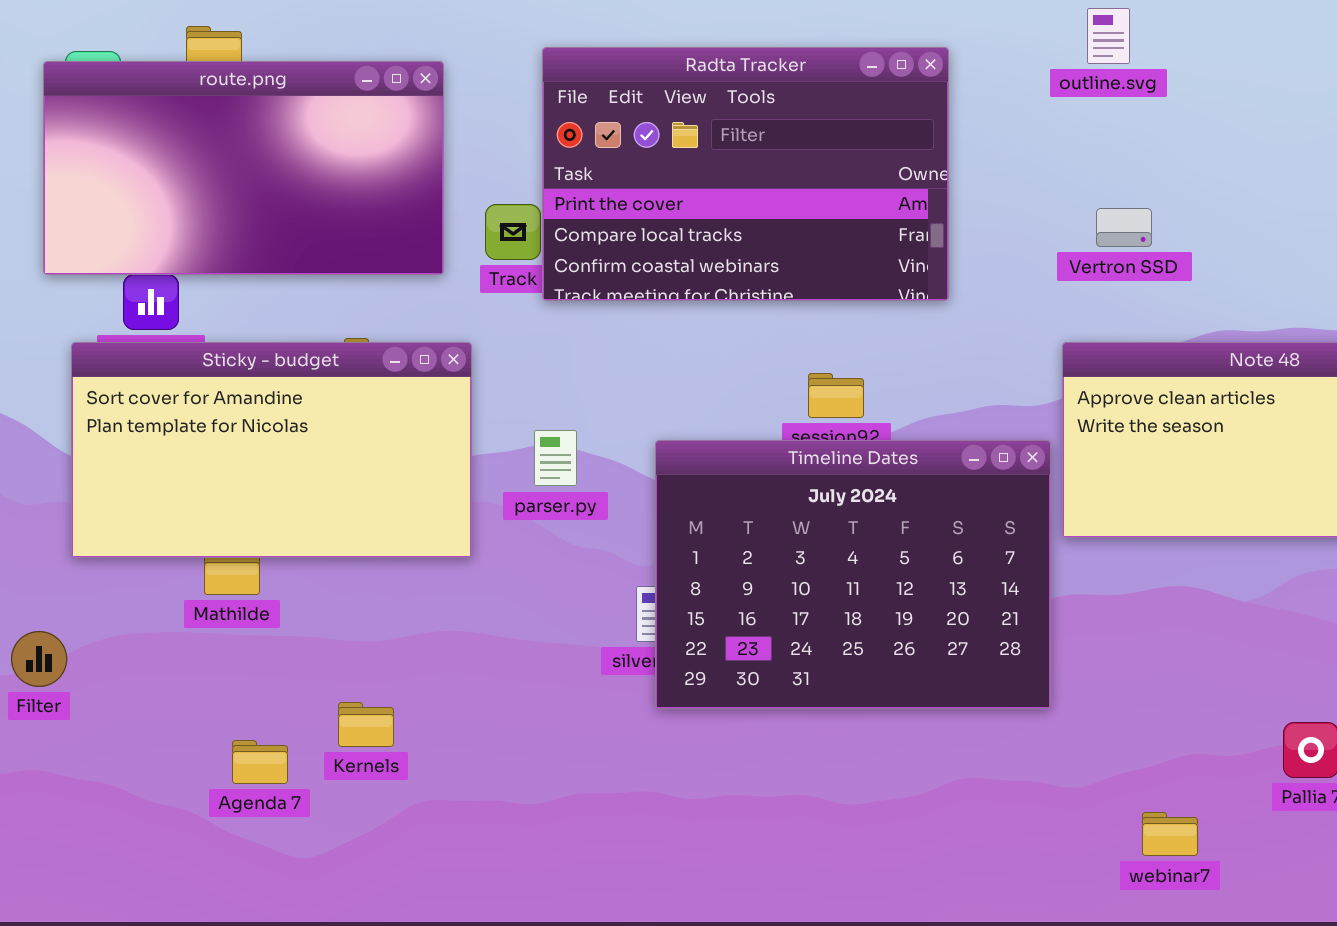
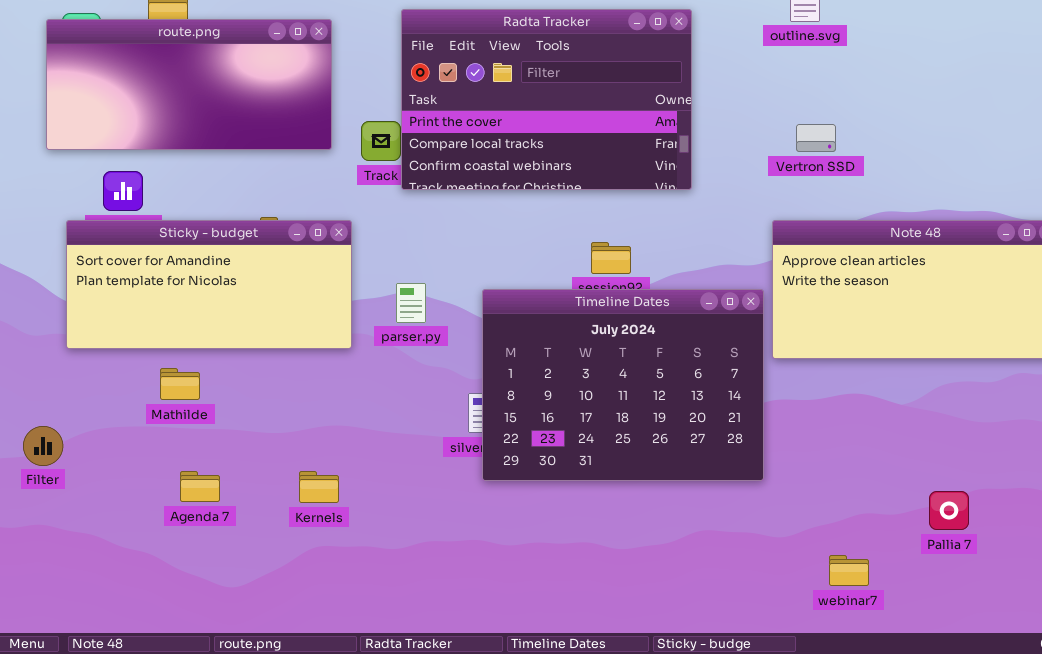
route.png: [43,61,444,275] -> [46,19,332,150], resized
Sticky - budget: [71,342,472,558] -> [66,220,352,349], resized
Kernels: [338,702,394,747] -> [299,471,339,503], moved
Agenda 7: [232,740,288,784] -> [180,471,220,502], moved

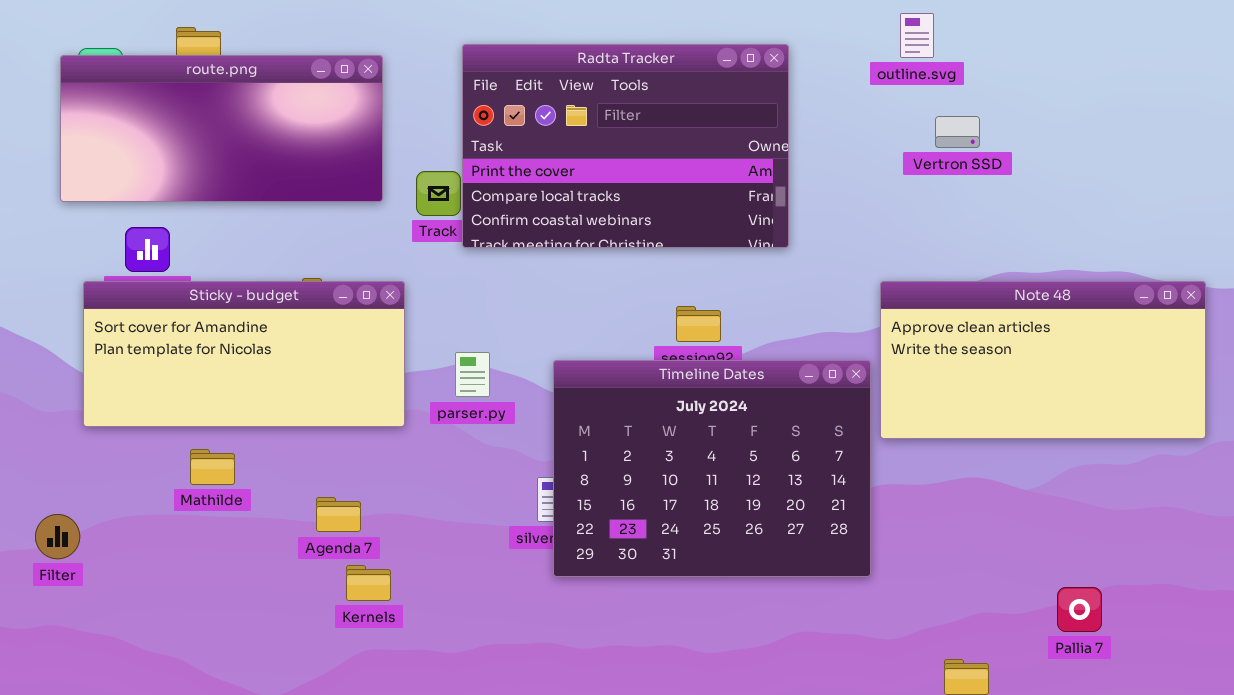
Vertron SSD: [796,124,836,152] -> [935,116,980,148], moved
Agenda 7: [180,471,220,502] -> [316,497,361,532], moved

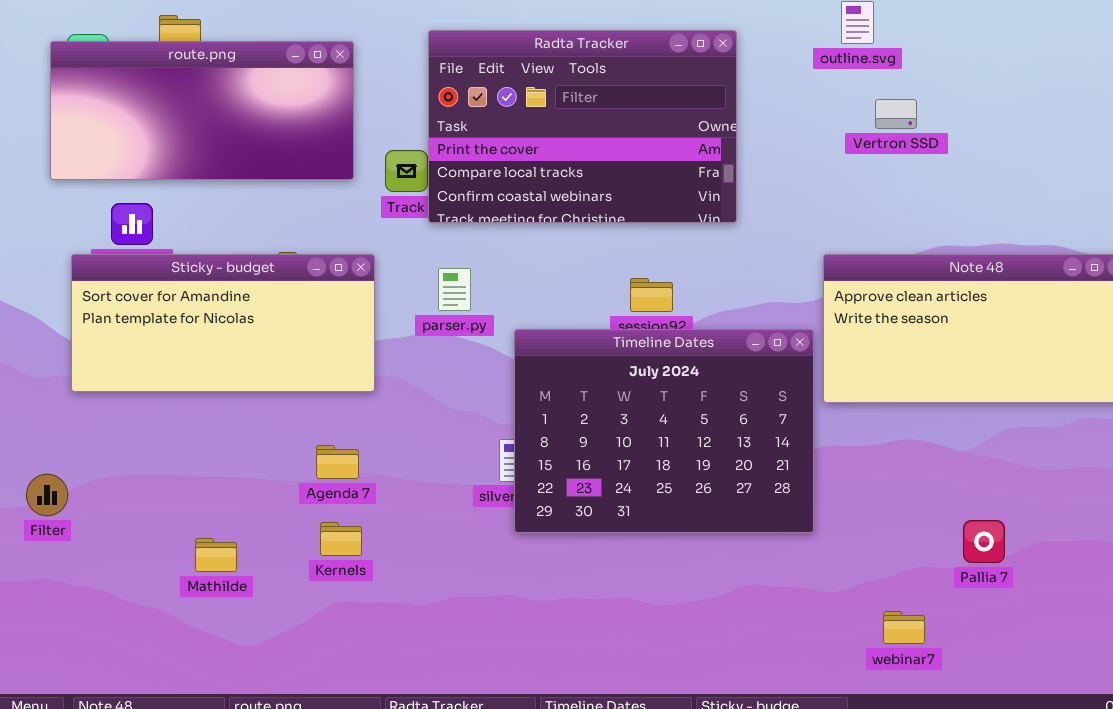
parser.py: [455,352,490,397] -> [438,268,471,311], moved
Mathilde: [190,449,235,485] -> [195,538,237,572], moved
Agenda 7: [316,497,361,532] -> [316,445,359,479], moved
Pallia 7: [1057,587,1102,632] -> [963,520,1005,563], moved

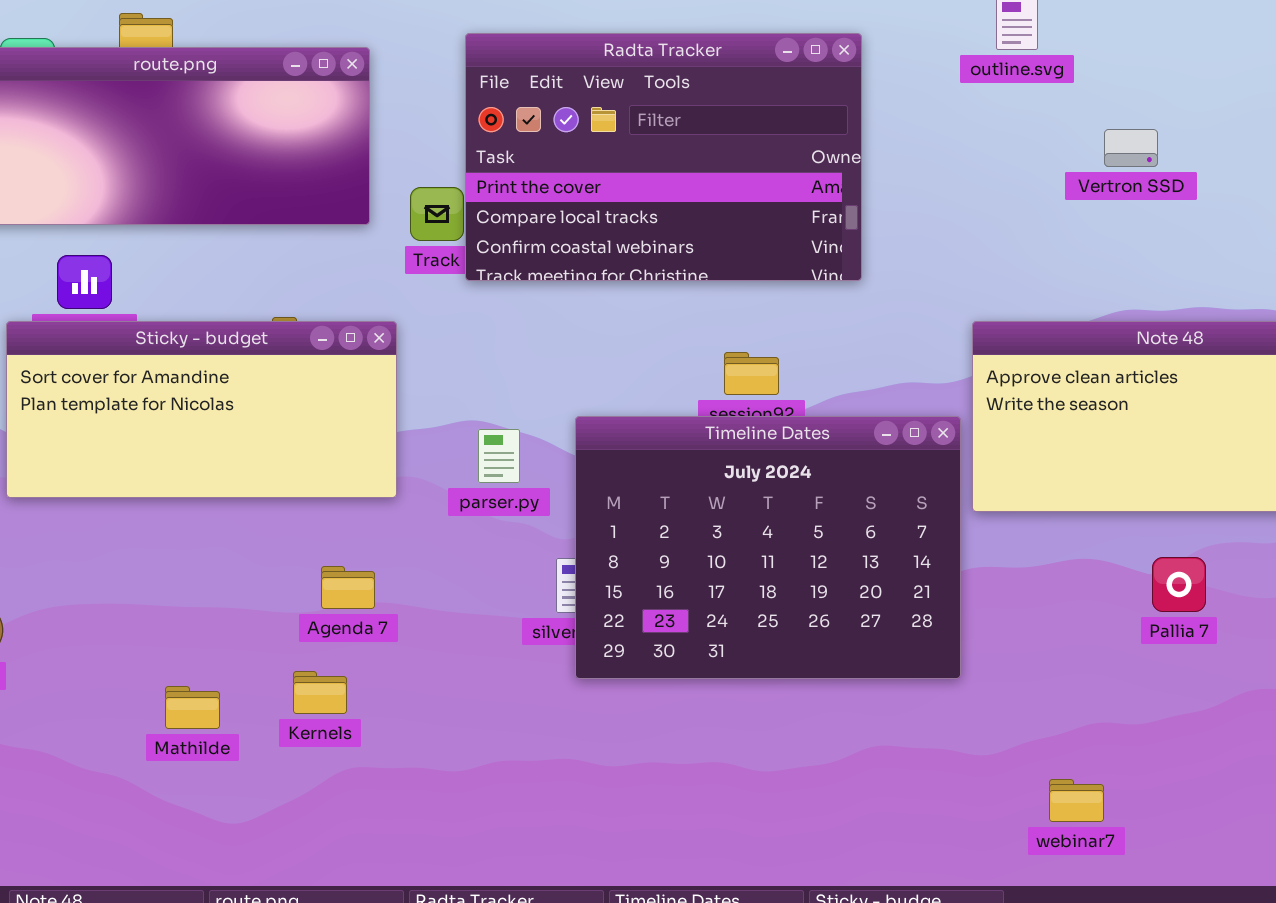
Vertron SSD: [875,99,917,129] -> [1104,129,1158,167], moved
parser.py: [438,268,471,311] -> [478,429,520,483], moved
Pallia 7: [963,520,1005,563] -> [1152,557,1206,612], moved
Kernels: [320,522,362,556] -> [293,671,347,714], moved

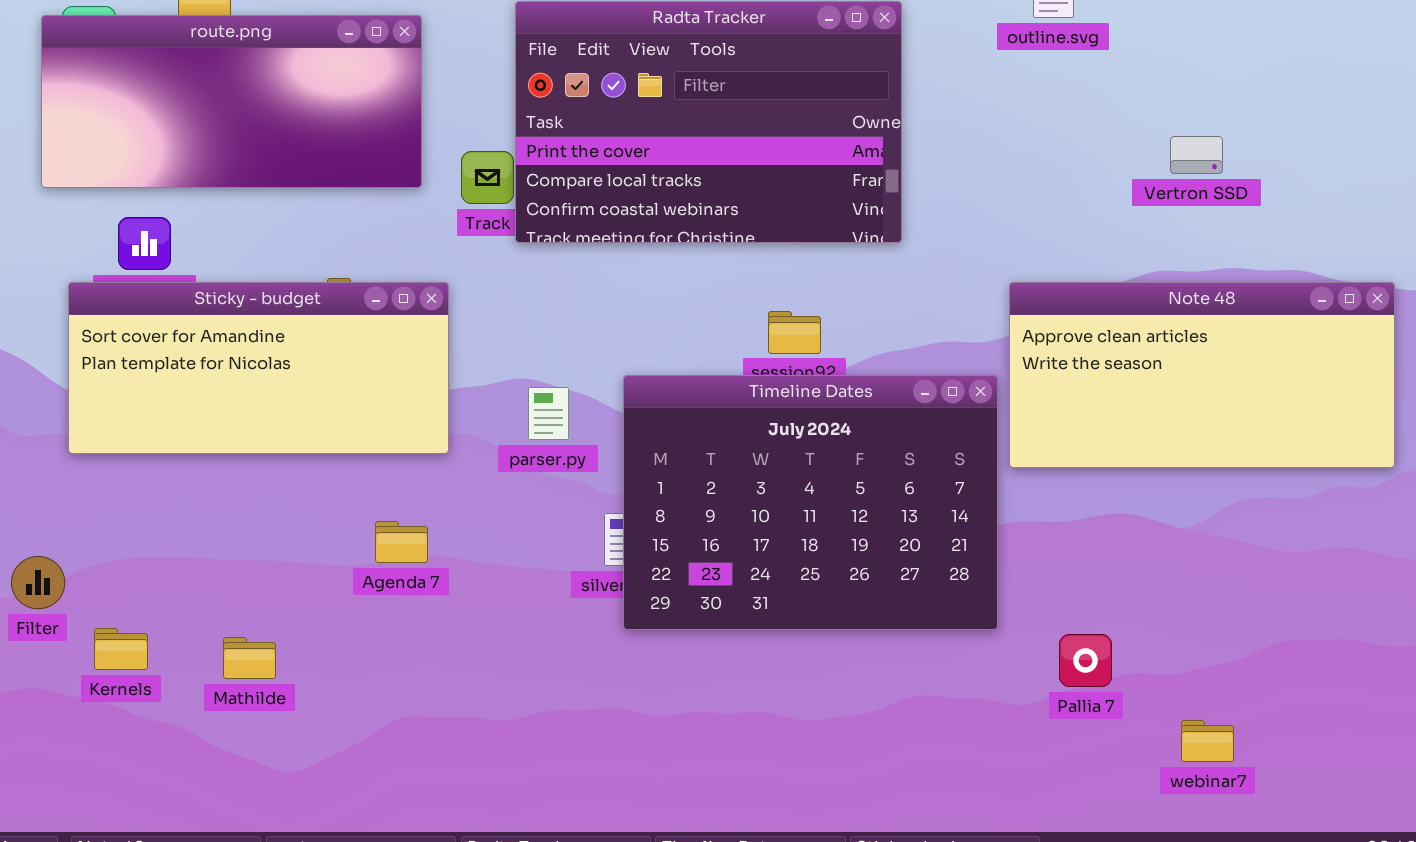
Vertron SSD: [1104,129,1158,167] -> [1170,136,1223,174], moved
Pallia 7: [1152,557,1206,612] -> [1059,634,1112,687], moved
Kernels: [293,671,347,714] -> [94,628,148,670], moved
webinar7: [1049,779,1104,822] -> [1181,720,1234,762], moved

